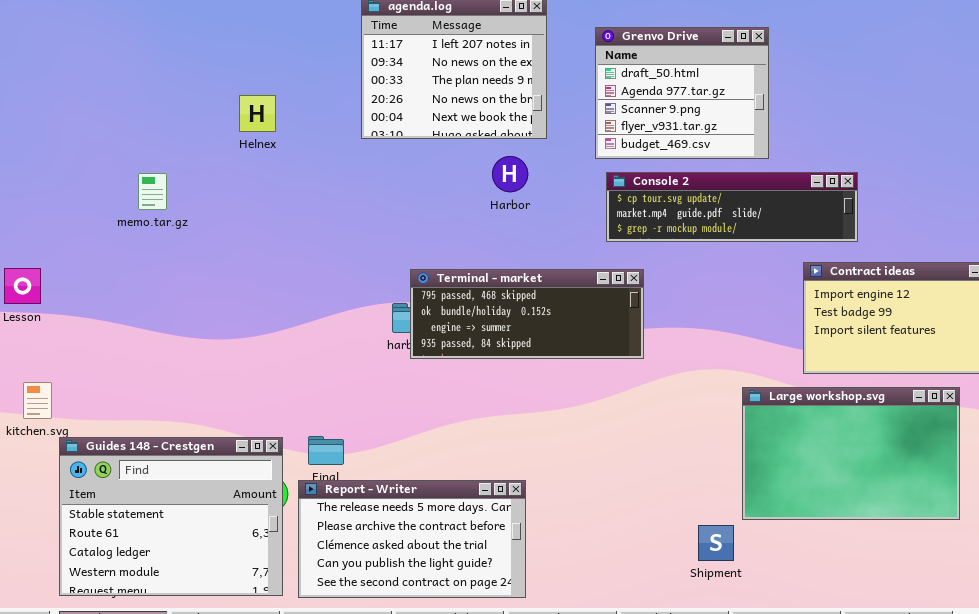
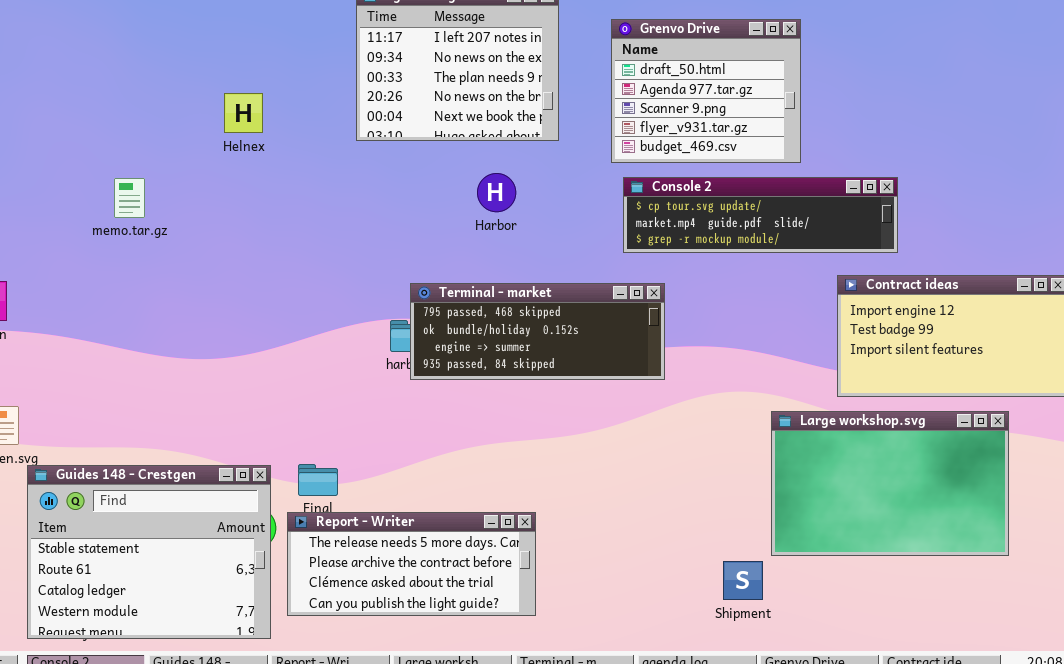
Harbor: [492,156,528,192] -> [477,173,516,212], moved
Report - Writer: [298,480,526,598] -> [287,512,536,616], resized

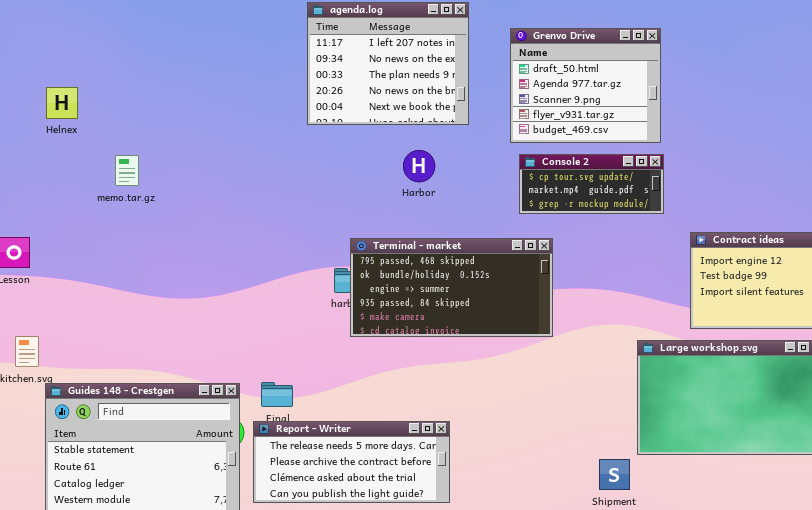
Helnex: [224,93,263,133] -> [46,87,78,119], moved
Console 2: [623,177,898,253] -> [519,154,664,214], resized
Terminal - market: [410,283,665,380] -> [350,238,553,337], resized

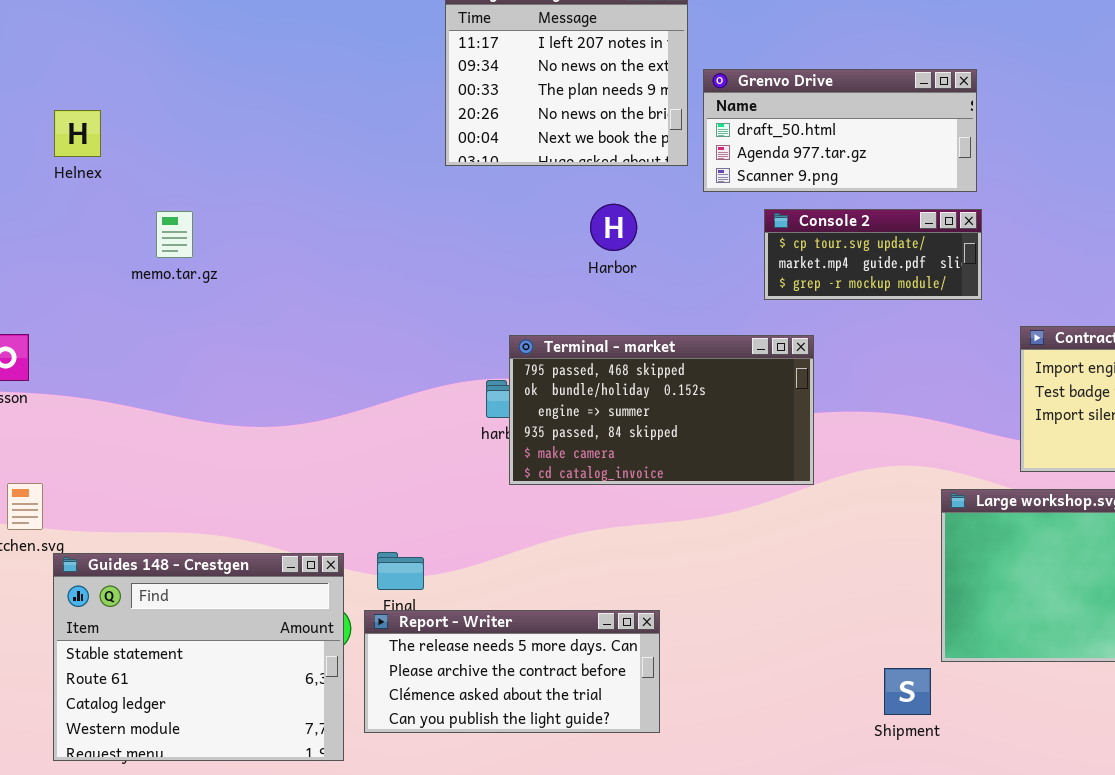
Grenvo Drive: [510,28,661,143] -> [703,69,977,192], resized

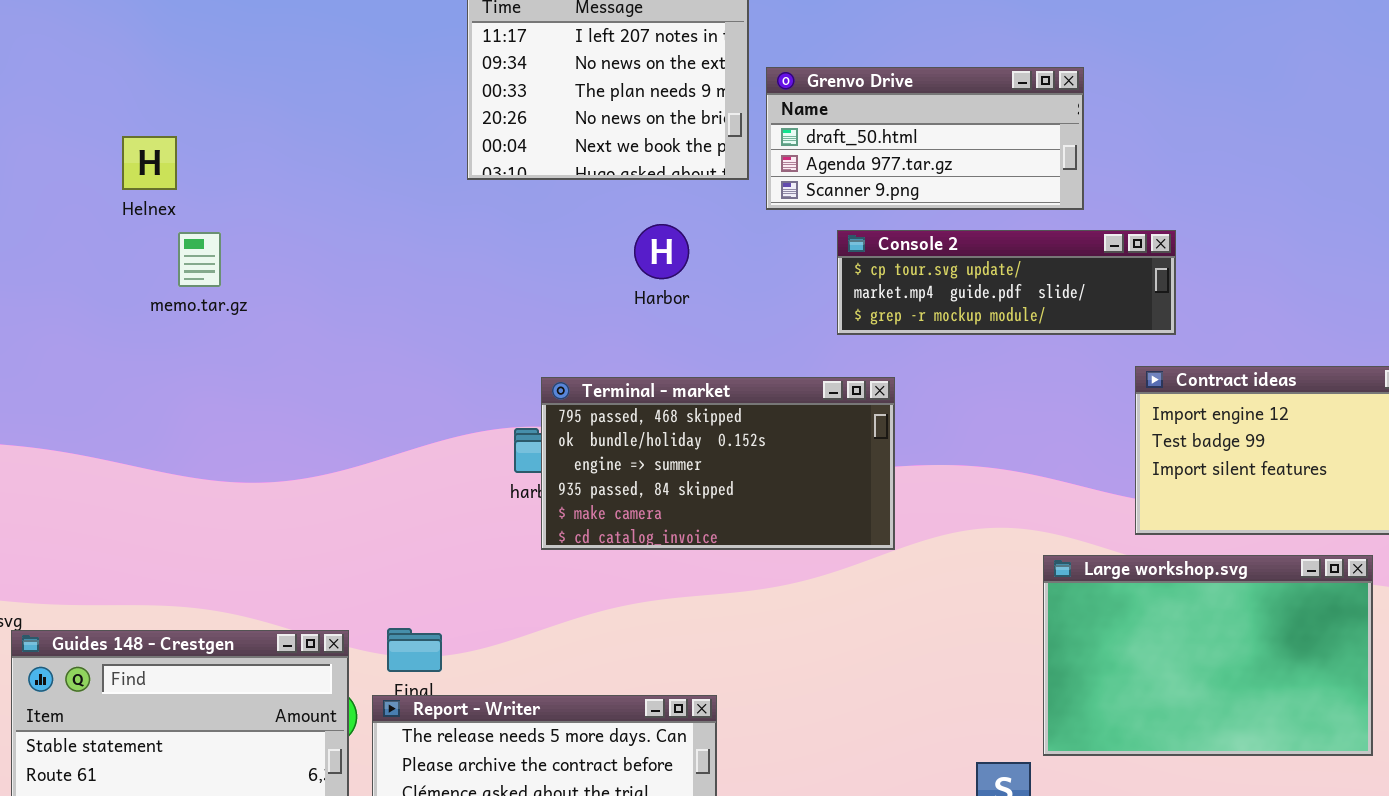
Helnex: [54,110,101,157] -> [122,136,177,190], moved
Console 2: [764,209,982,300] -> [837,230,1176,335], resized
memo.tar.gz: [156,211,193,258] -> [178,232,221,287], moved

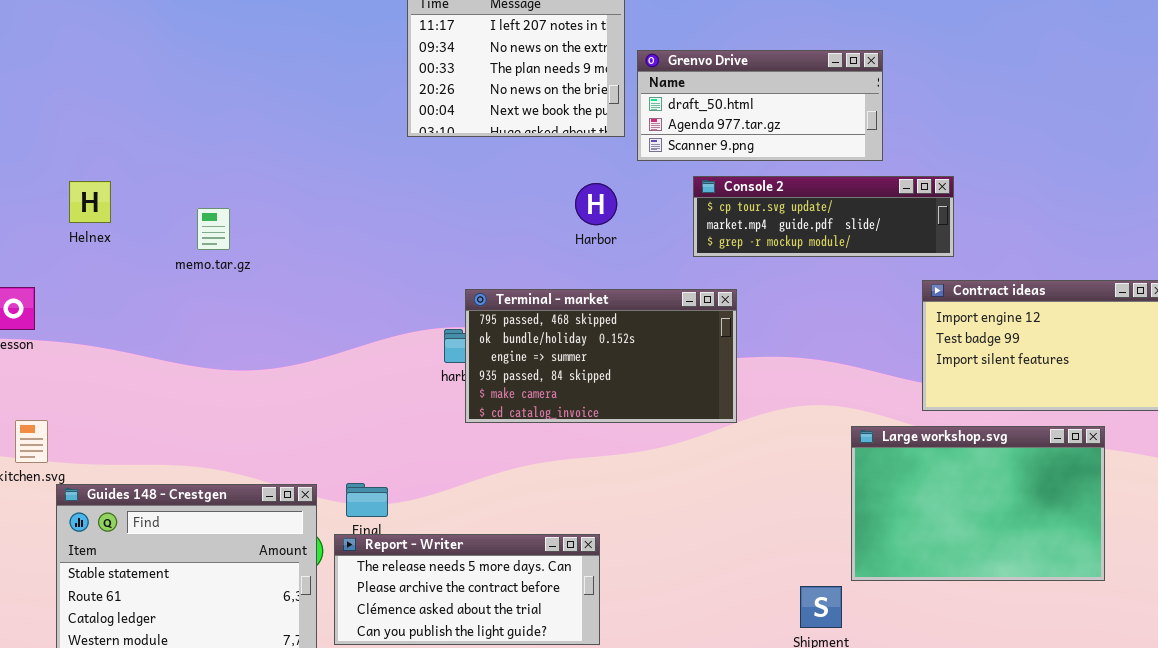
Helnex: [122,136,177,190] -> [69,181,111,223], moved
Harbor: [634,224,689,279] -> [575,183,617,225], moved
memo.tar.gz: [178,232,221,287] -> [197,208,230,250], moved

